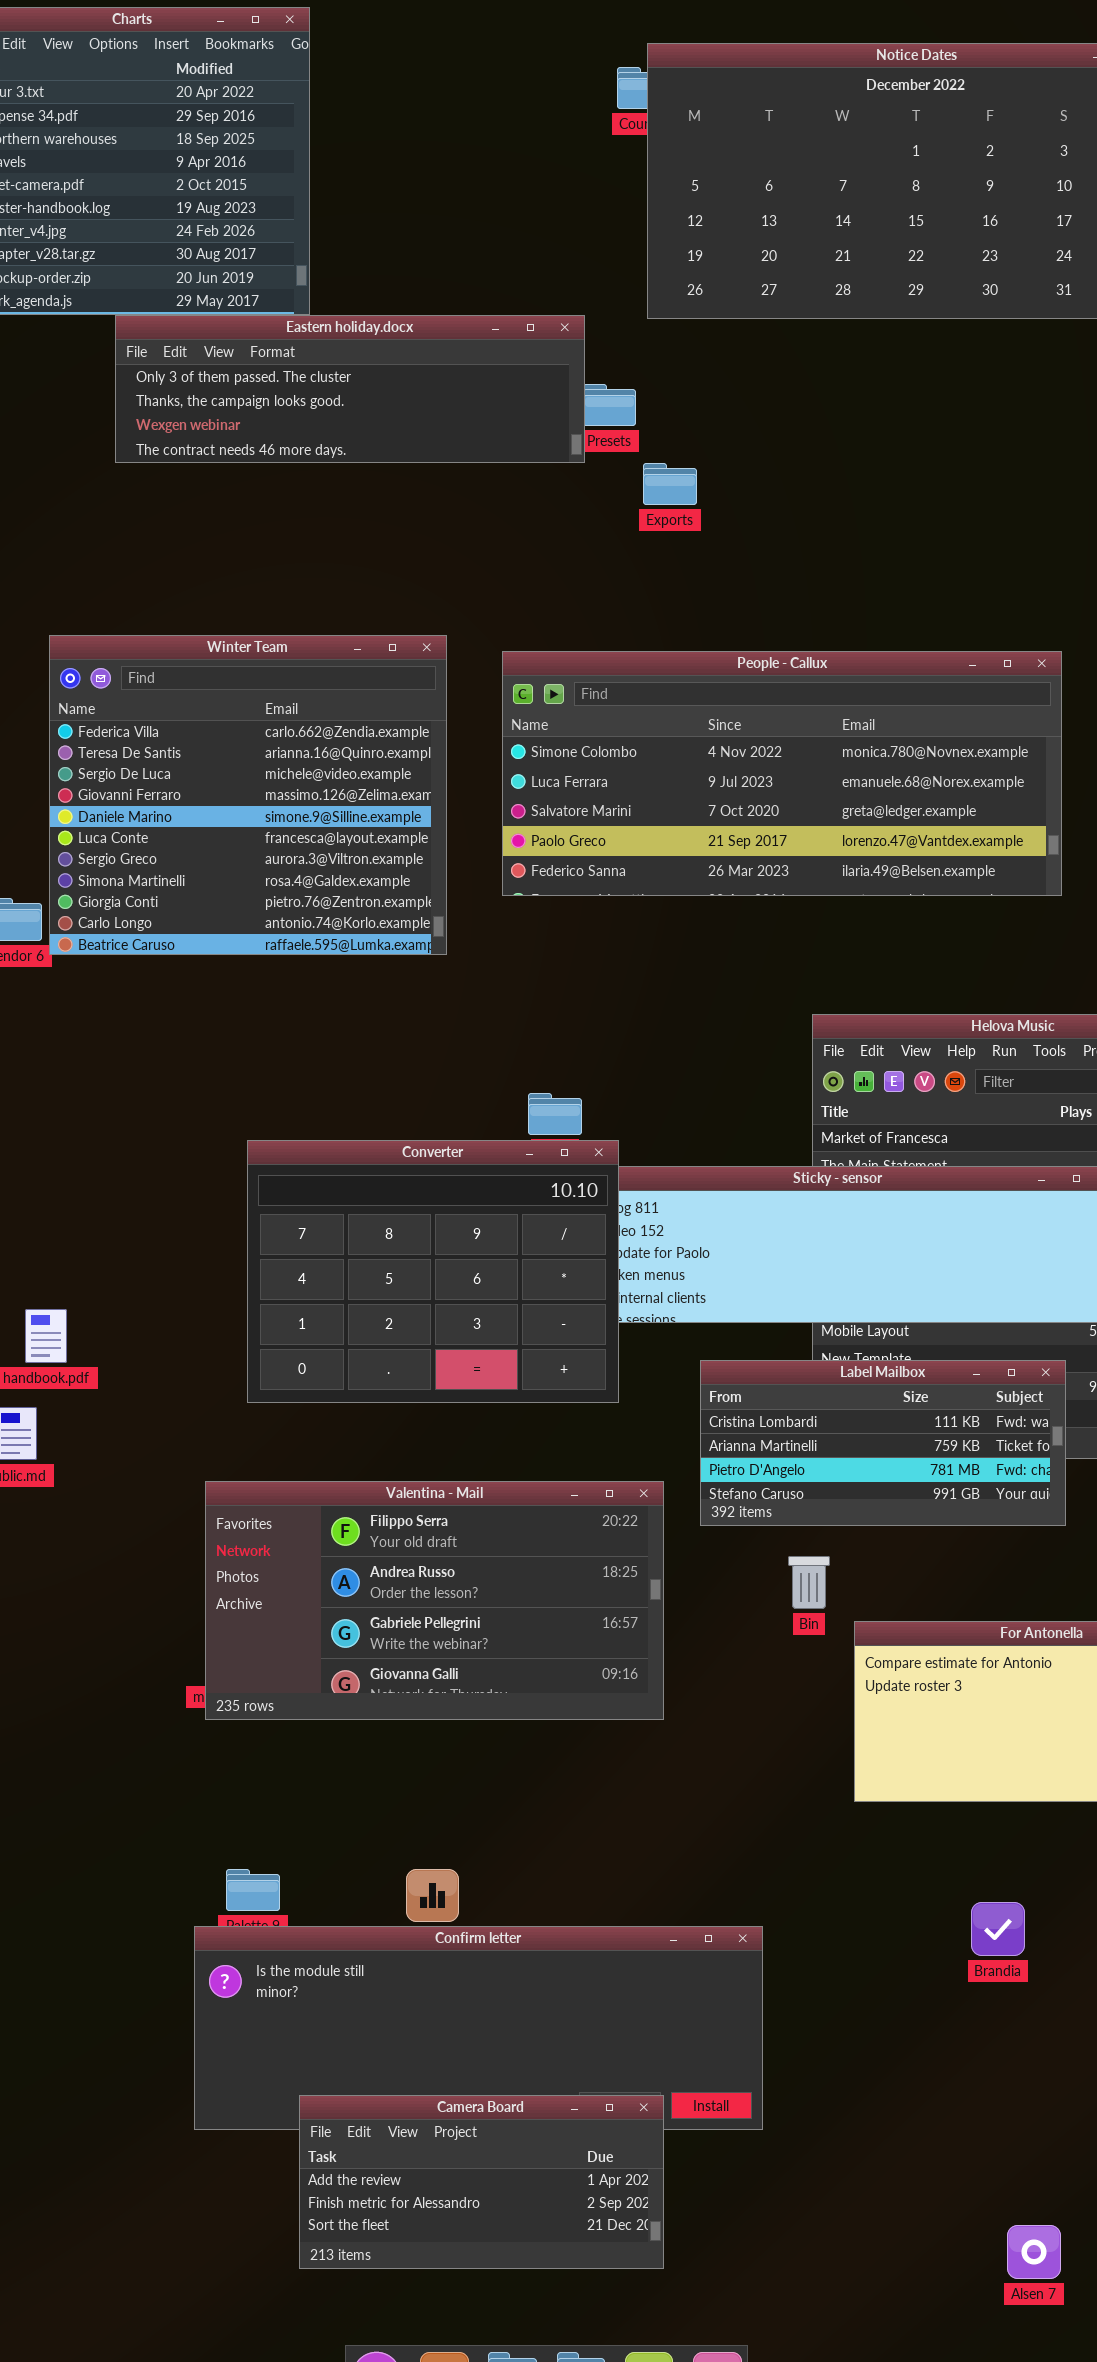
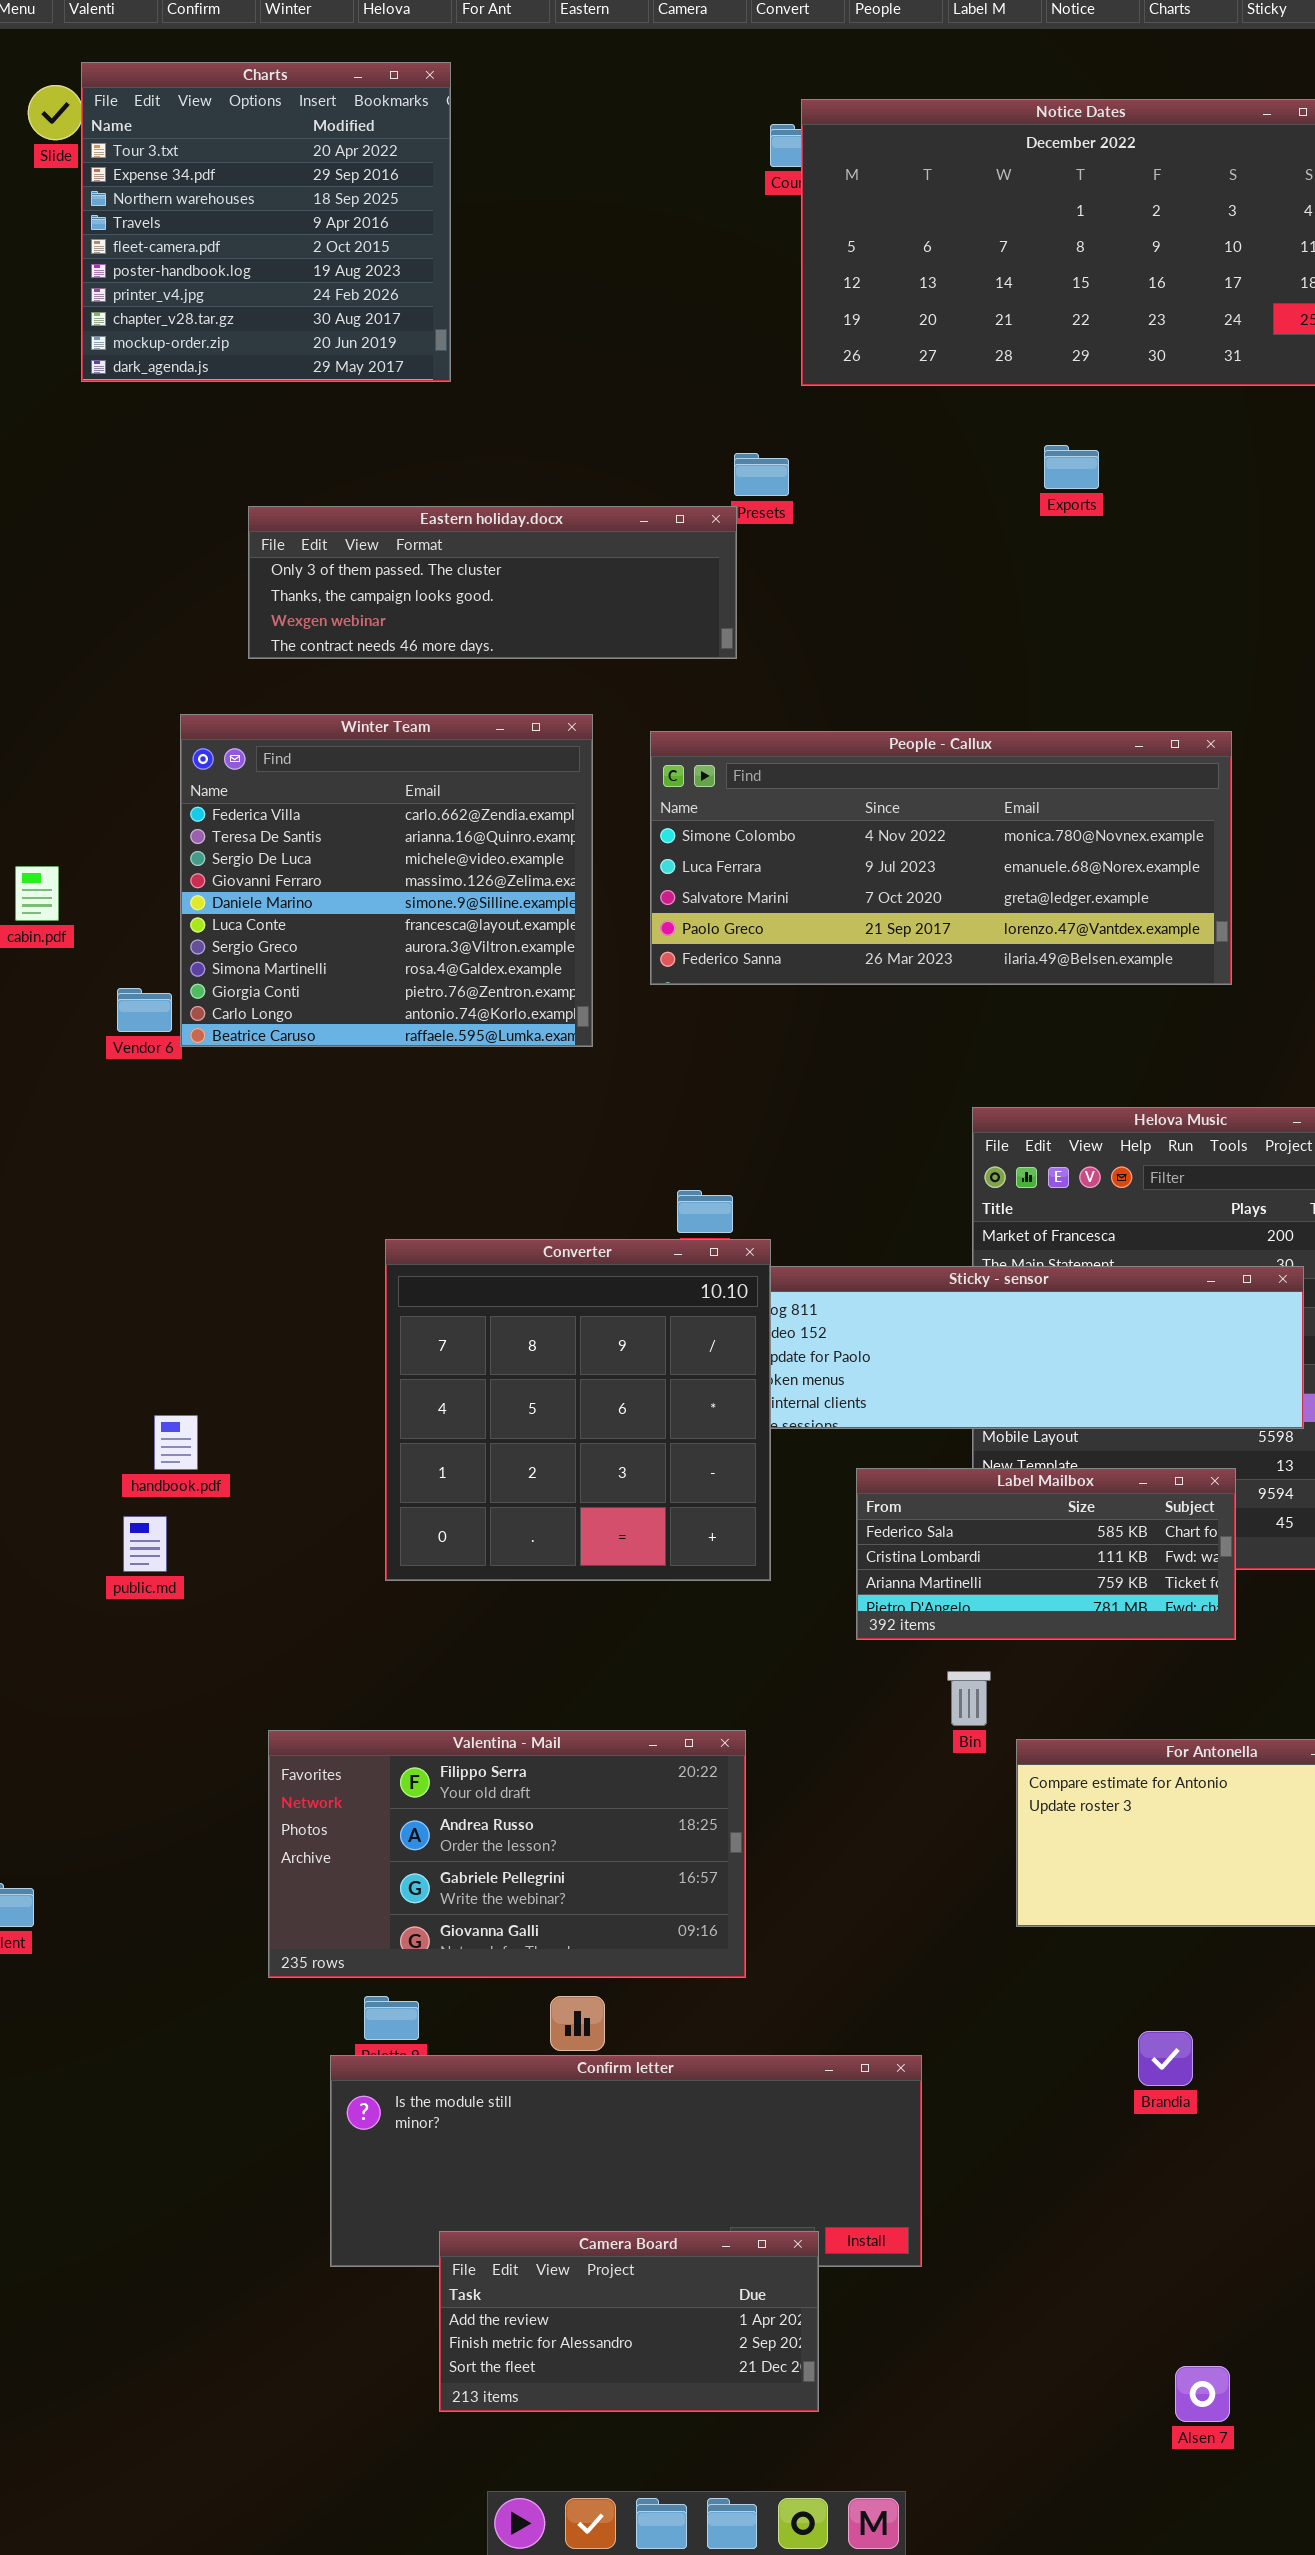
Eastern holiday.docx: [115,315,585,463] -> [248,506,737,659], moved
Exports: [643,463,697,505] -> [1044,445,1099,489], moved
Converter: [247,1140,619,1403] -> [385,1239,771,1581], resized
Label Mailbox: [700,1360,1066,1526] -> [856,1468,1236,1640], scrolled up 1 row
Valentina - Mail: [205,1481,664,1720] -> [268,1730,746,1978], moved

